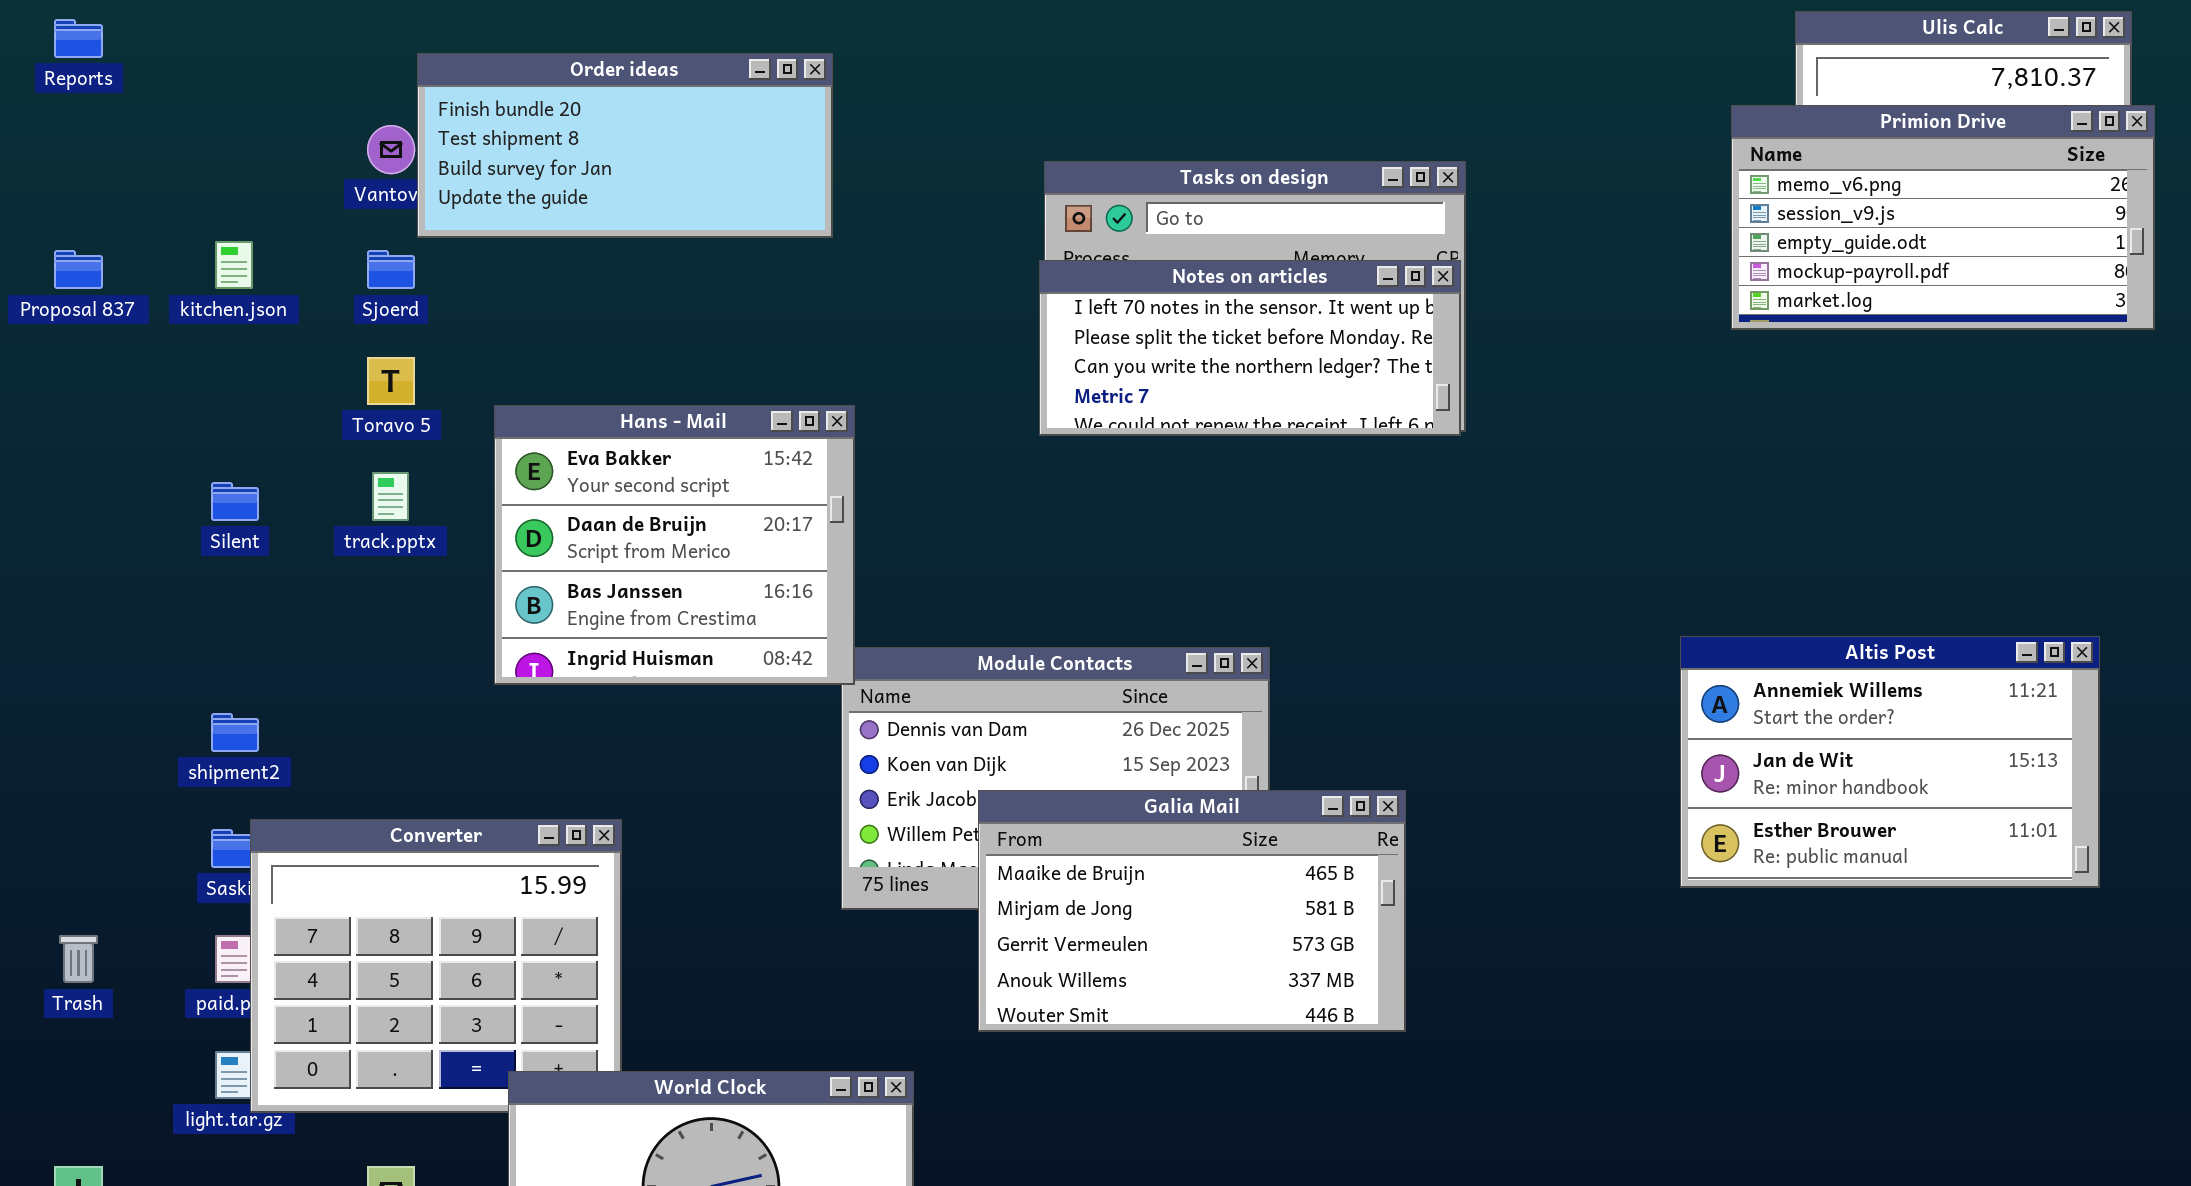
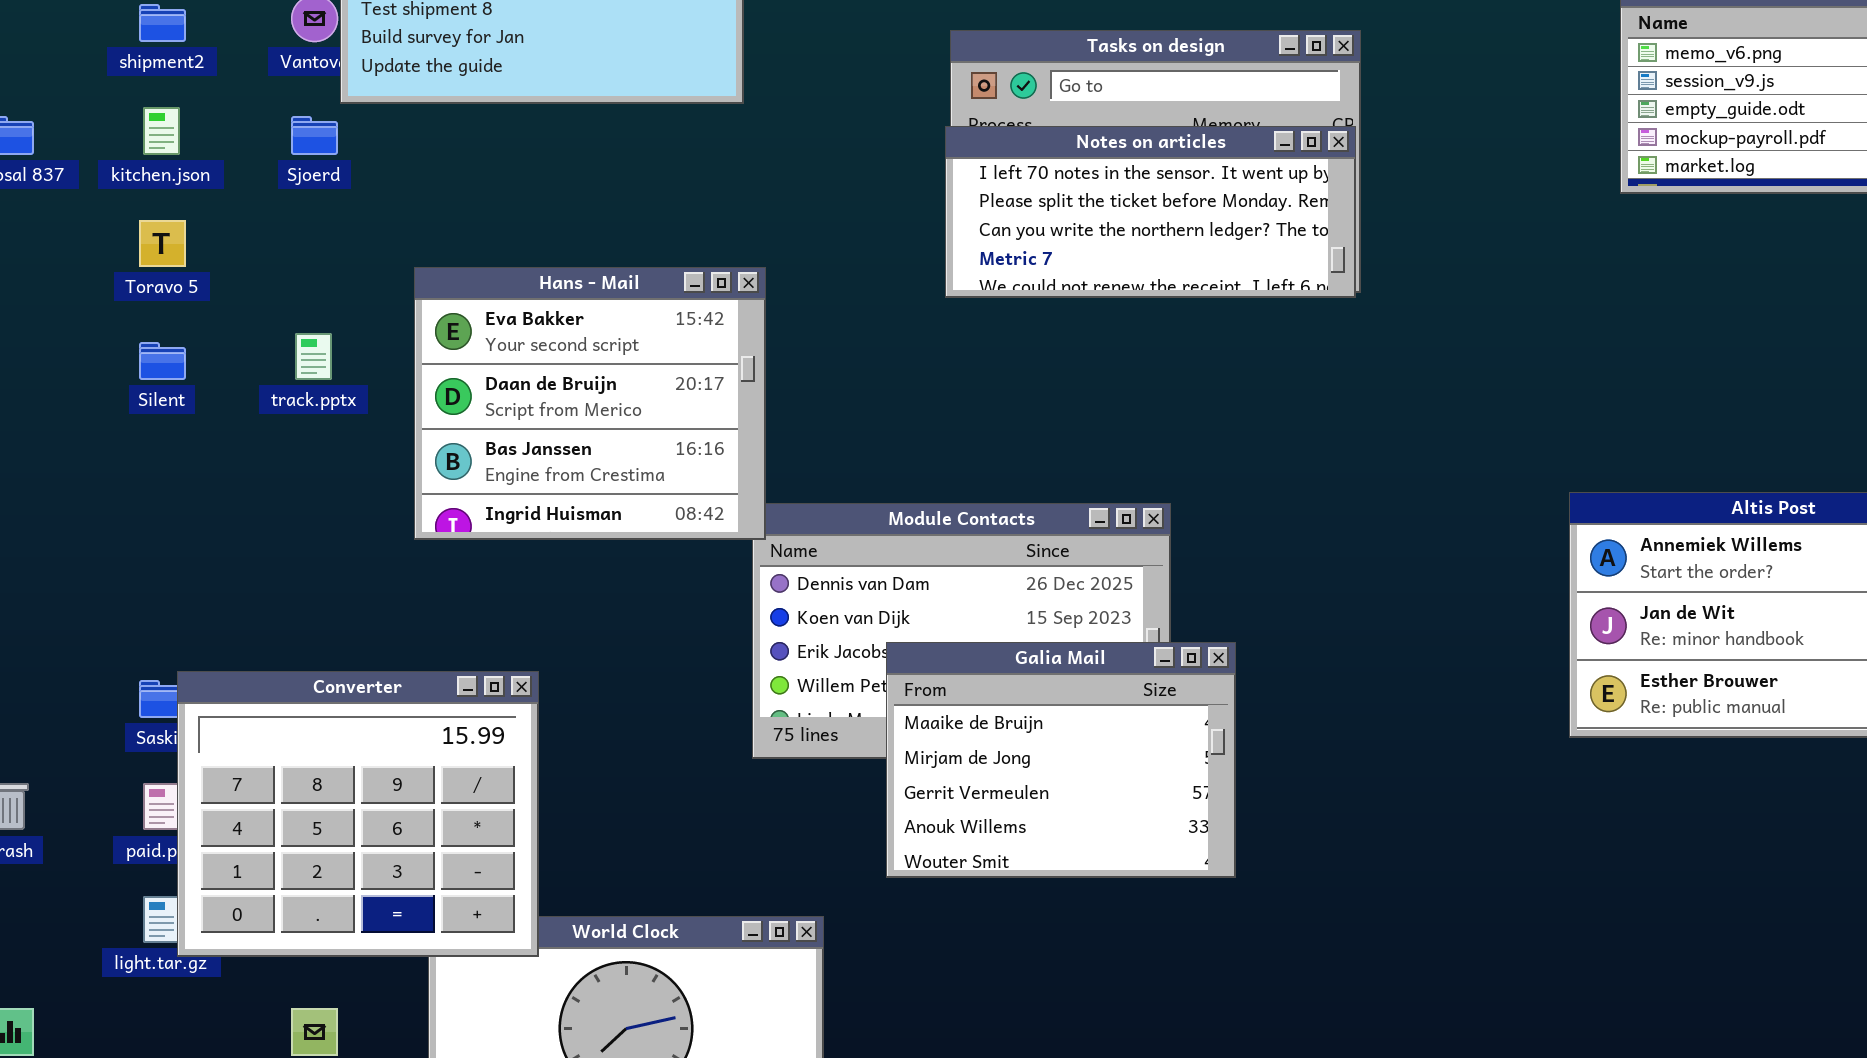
Toravo 5: [367,357,415,405] -> [139,220,186,267], moved
shipment2: [211,713,259,752] -> [139,4,186,42], moved
Galia Mail: [978,790,1406,1032] -> [886,642,1236,878], resized
Converter: [250,819,622,1113] -> [177,671,539,957], raised

